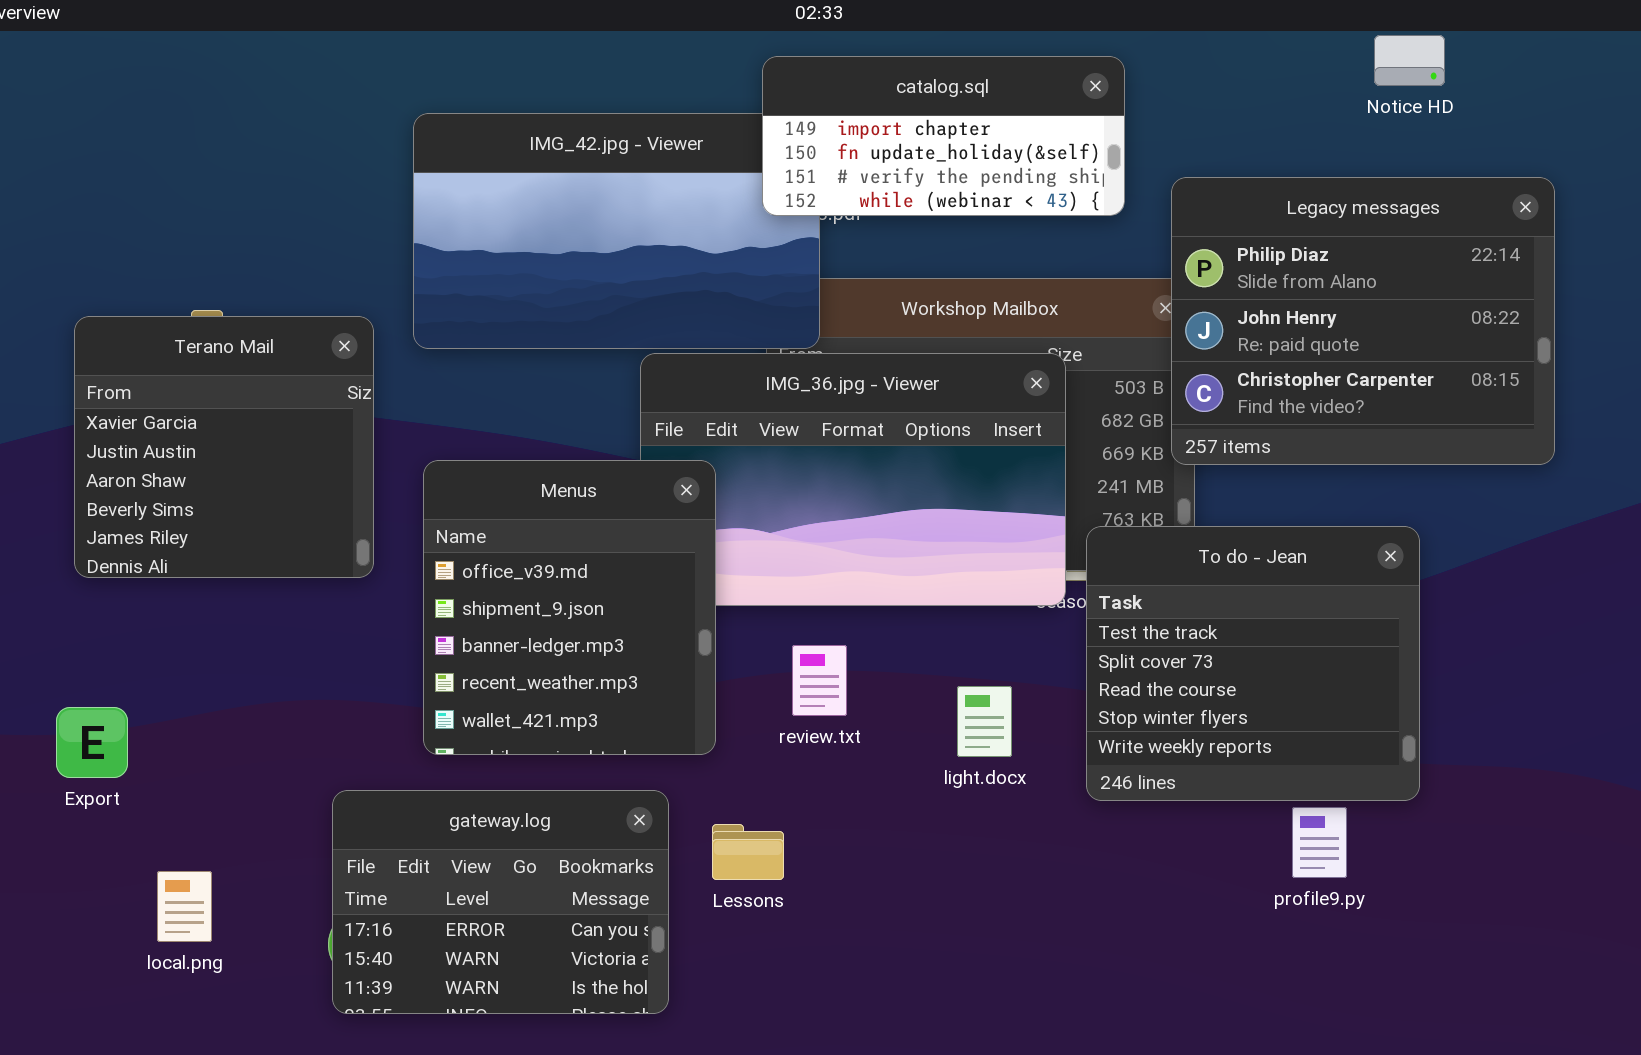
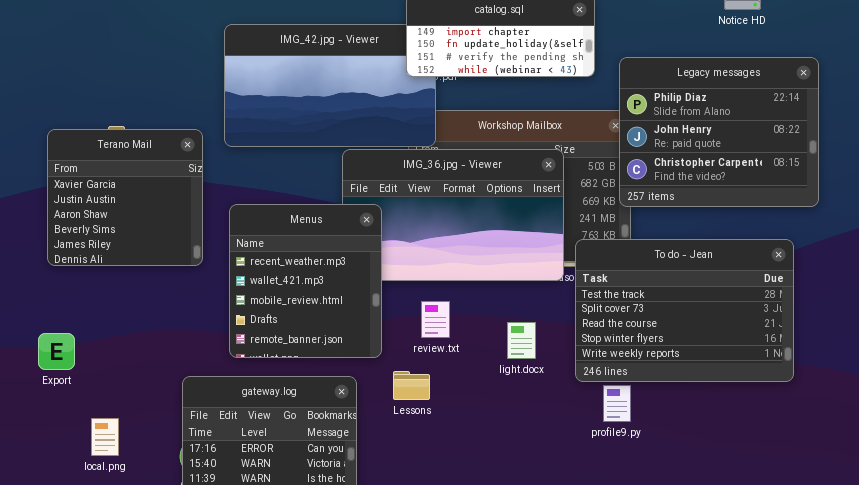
Menus: [423,460,716,755] -> [229,204,382,358], scrolled down 3 rows
To do - Jean: [1086,526,1420,801] -> [575,239,794,382], resized
profile9.py: [1292,807,1347,878] -> [603,385,631,422], moved
Lessons: [712,824,784,880] -> [393,371,430,400], moved

